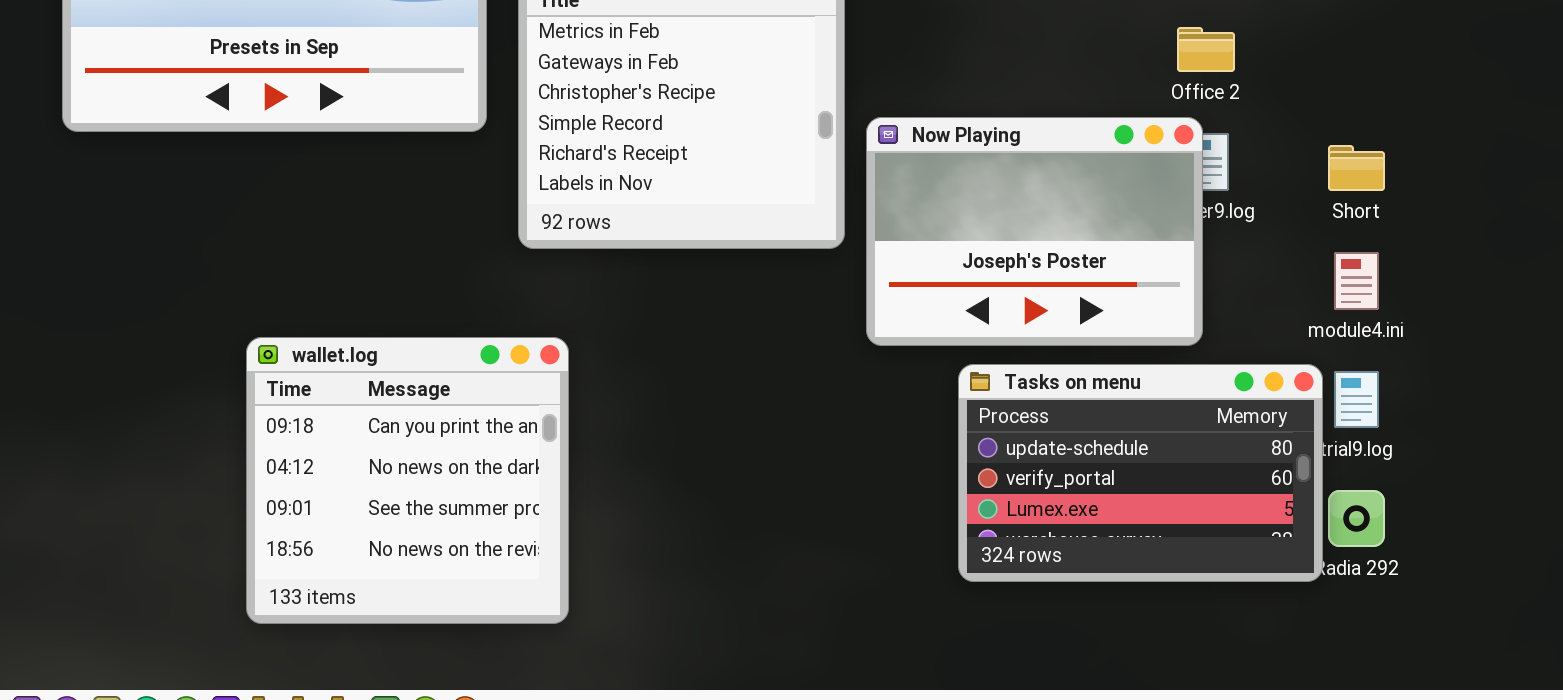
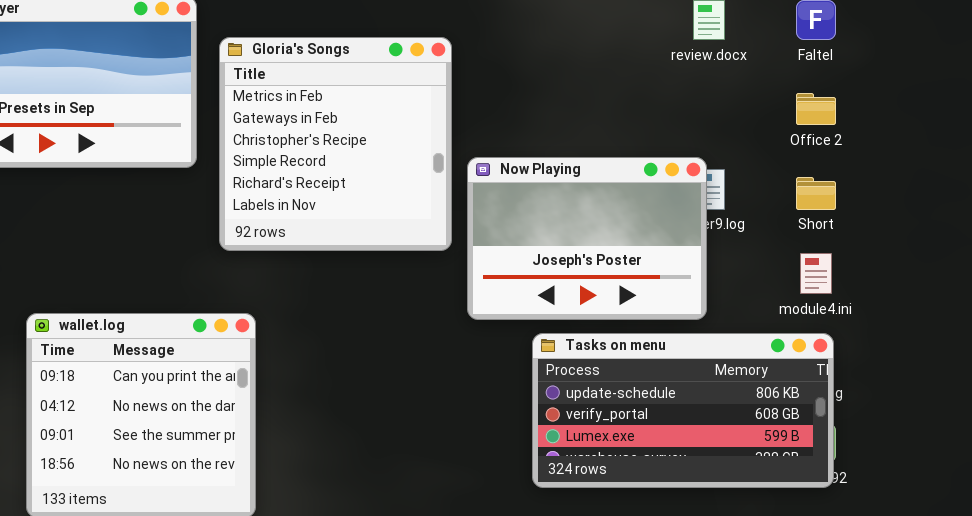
Office 2: [1177,27,1235,72] -> [796,93,836,125], moved
Tasks on menu: [958,364,1323,582] -> [532,333,834,488], resized

